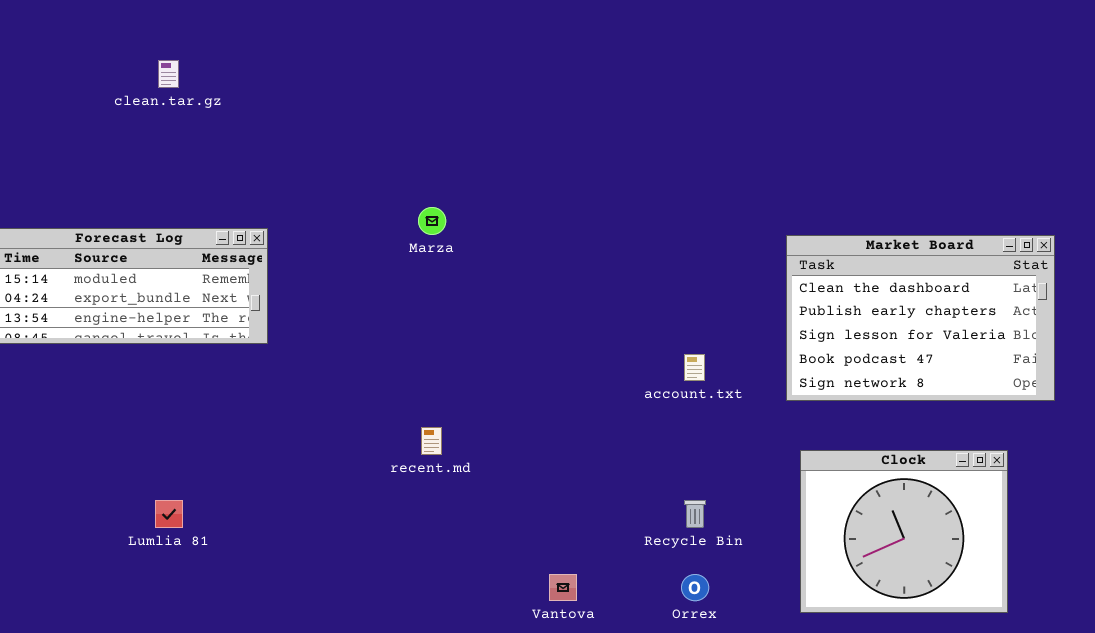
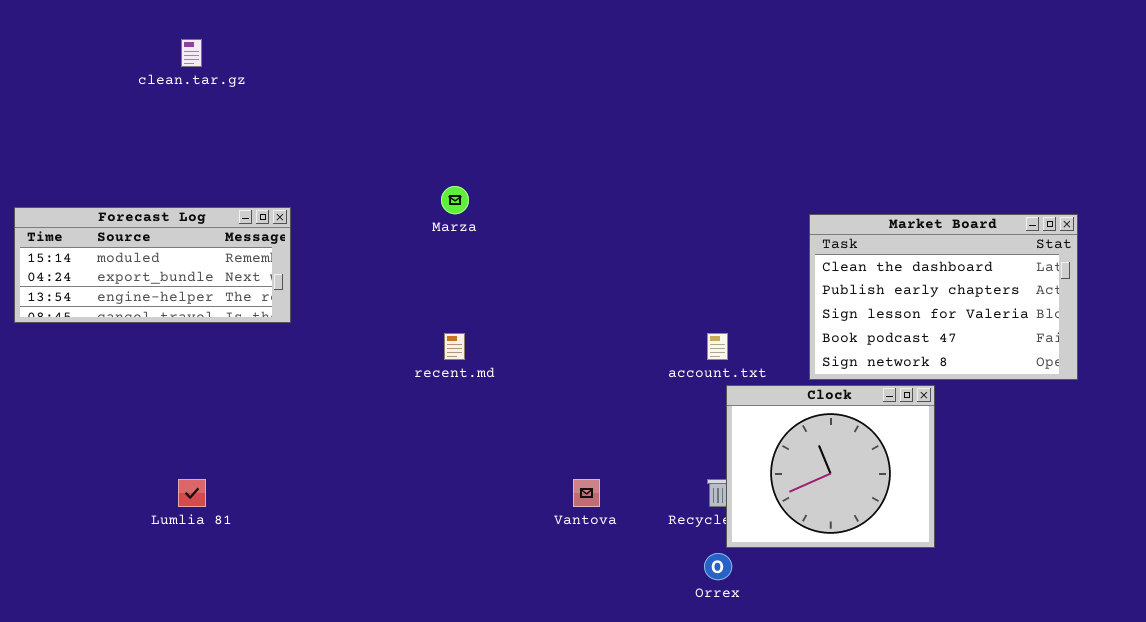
recent.md: [421,427,442,455] -> [444,333,465,360], moved
Clock: [800,450,1008,613] -> [726,385,935,548], moved
Vantova: [549,574,577,601] -> [573,479,600,507], moved

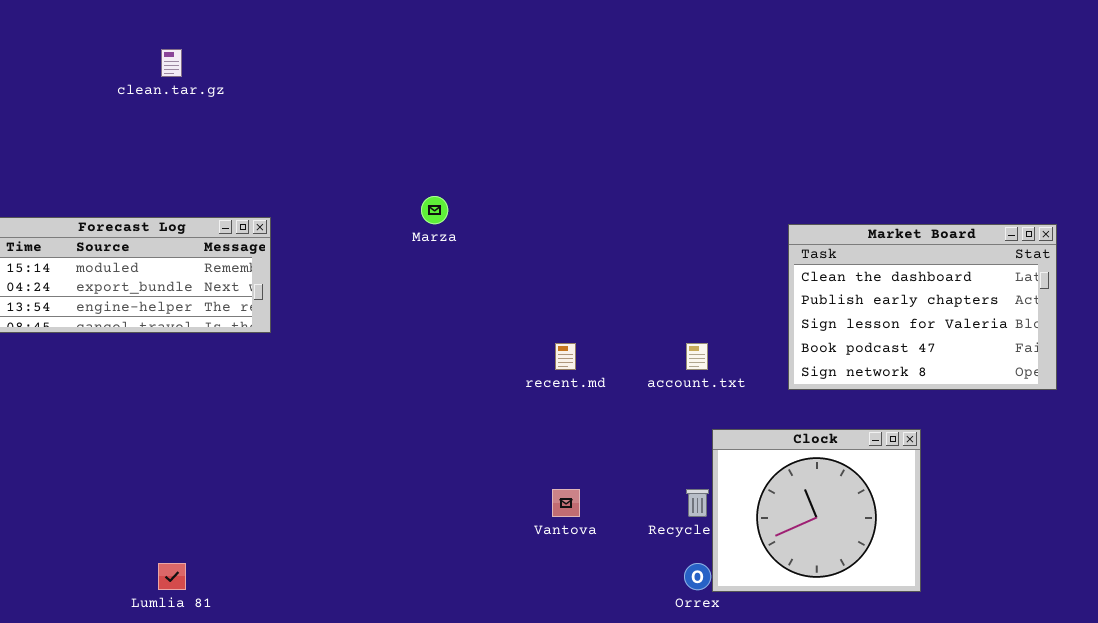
recent.md: [444,333,465,360] -> [555,343,576,370], moved
Clock: [726,385,935,548] -> [712,429,921,592], moved
Lumlia 81: [178,479,206,507] -> [158,563,186,590], moved

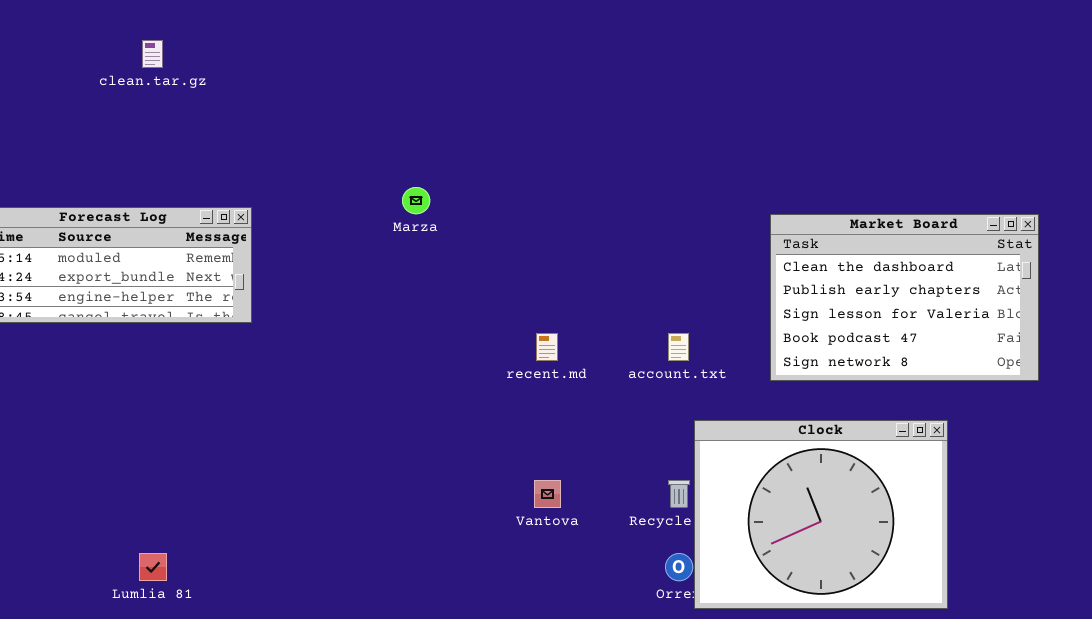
Clock: [712,429,921,592] -> [694,420,948,609], resized

